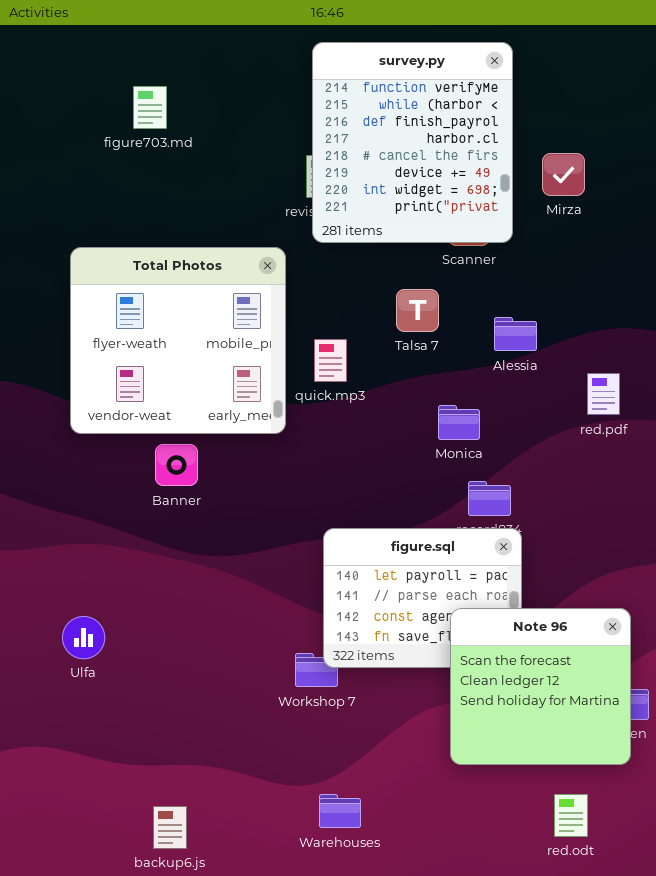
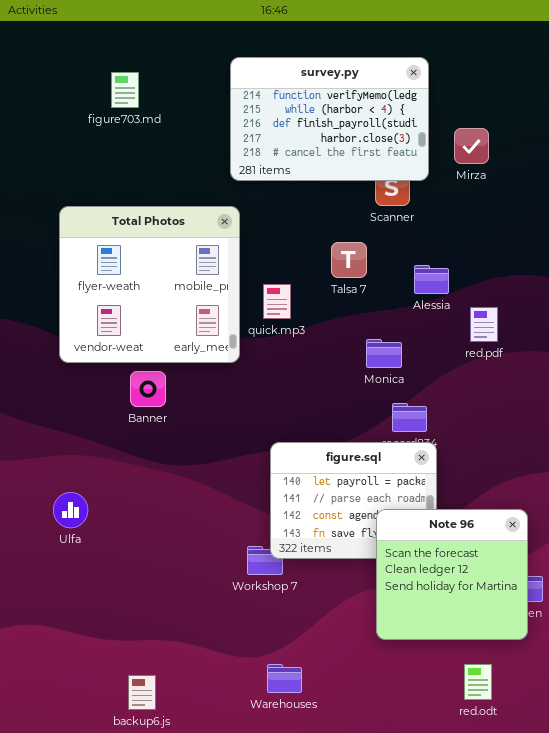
survey.py: [312,42,513,243] -> [230,57,429,181], moved, resized
red.pdf: [587,373,620,415] -> [470,307,498,342], moved
Ulfa: [62,616,105,659] -> [53,492,88,528], moved

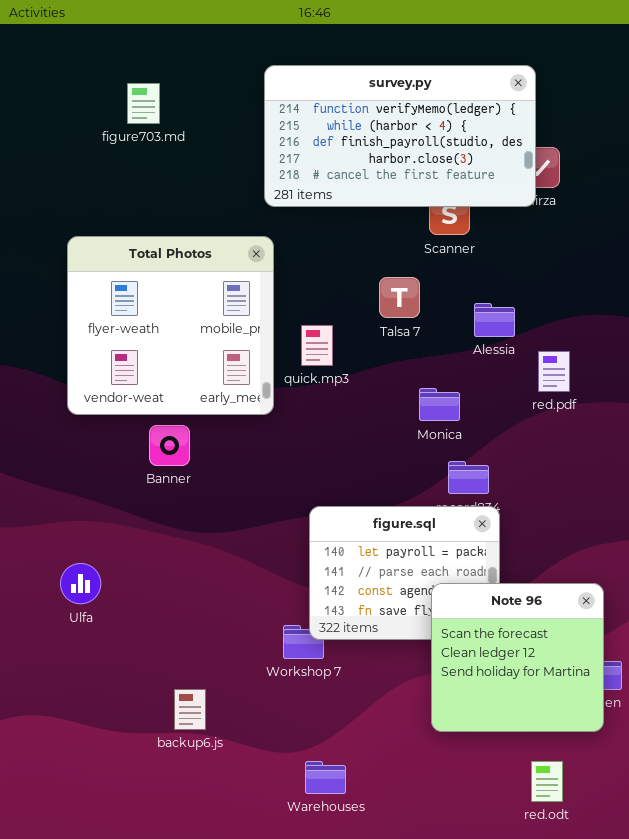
survey.py: [230,57,429,181] -> [264,65,536,207], resized
backup6.js: [128,675,156,710] -> [174,689,206,730], moved

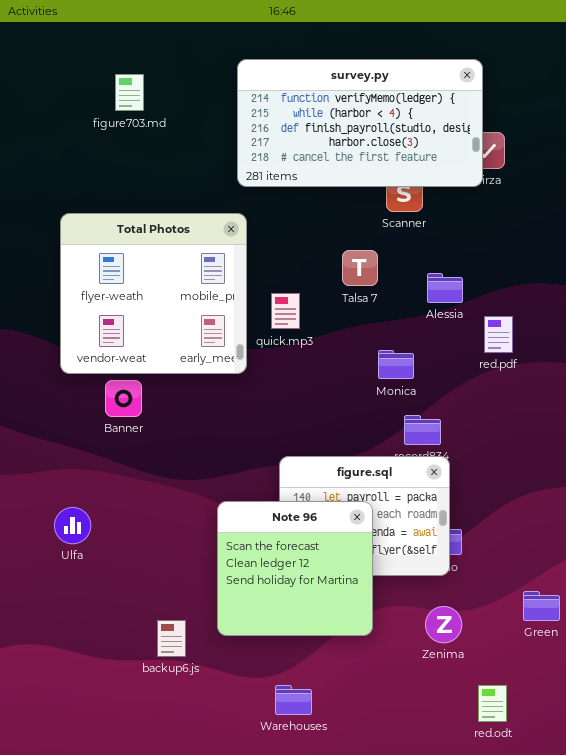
Banner: [149,425,190,466] -> [105,380,142,417], moved
Note 96: [431,583,604,732] -> [217,501,373,636], moved

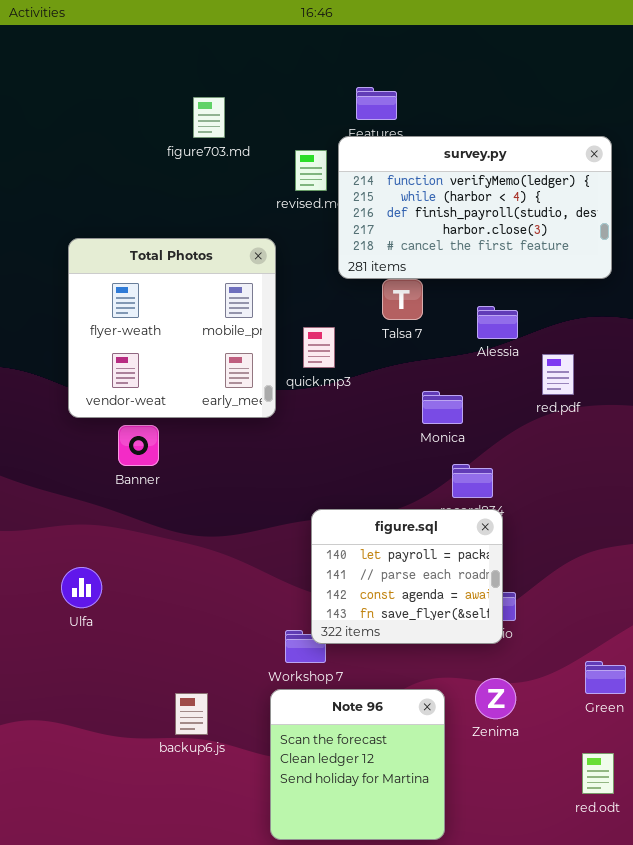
survey.py: [237,59,483,187] -> [338,136,612,279], moved
figure703.md: [115,74,144,111] -> [193,97,225,138], moved
Note 96: [217,501,373,636] -> [270,689,445,840], moved
red.odt: [478,685,507,722] -> [582,753,614,794], moved

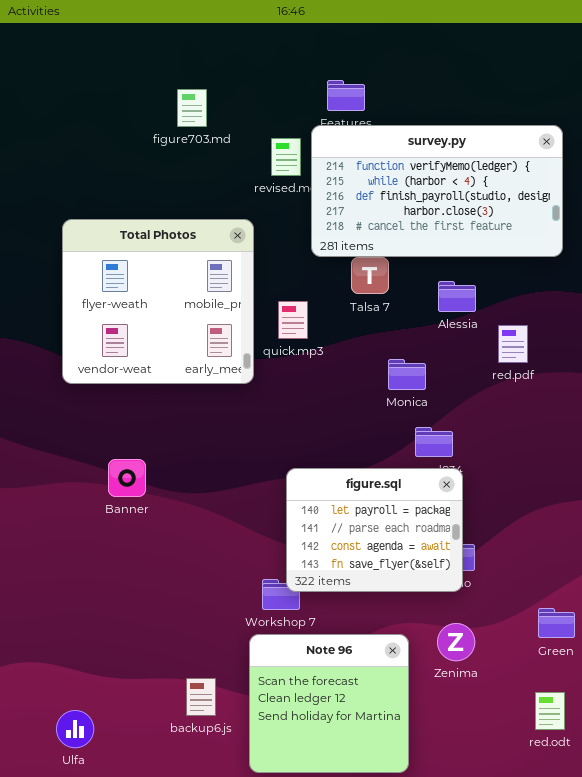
Banner: [118,425,159,466] -> [108,459,146,497], moved
Ulfa: [61,567,102,608] -> [56,710,94,748], moved
backup6.js: [175,693,208,735] -> [186,678,216,716], moved

